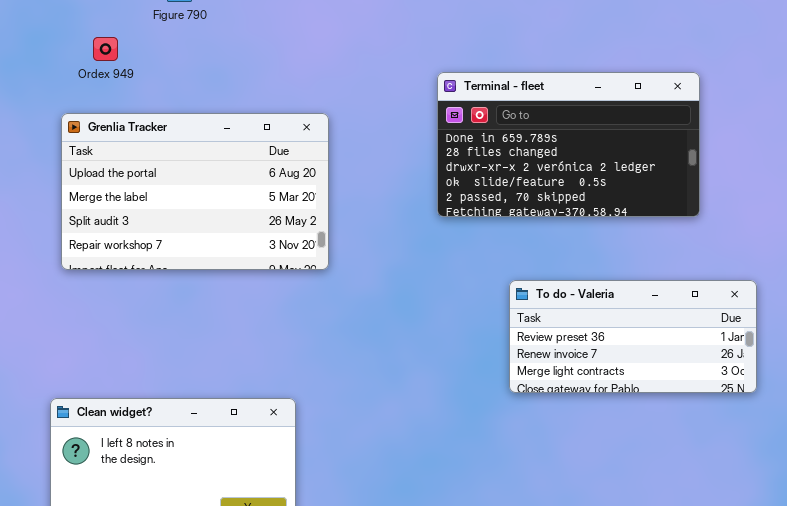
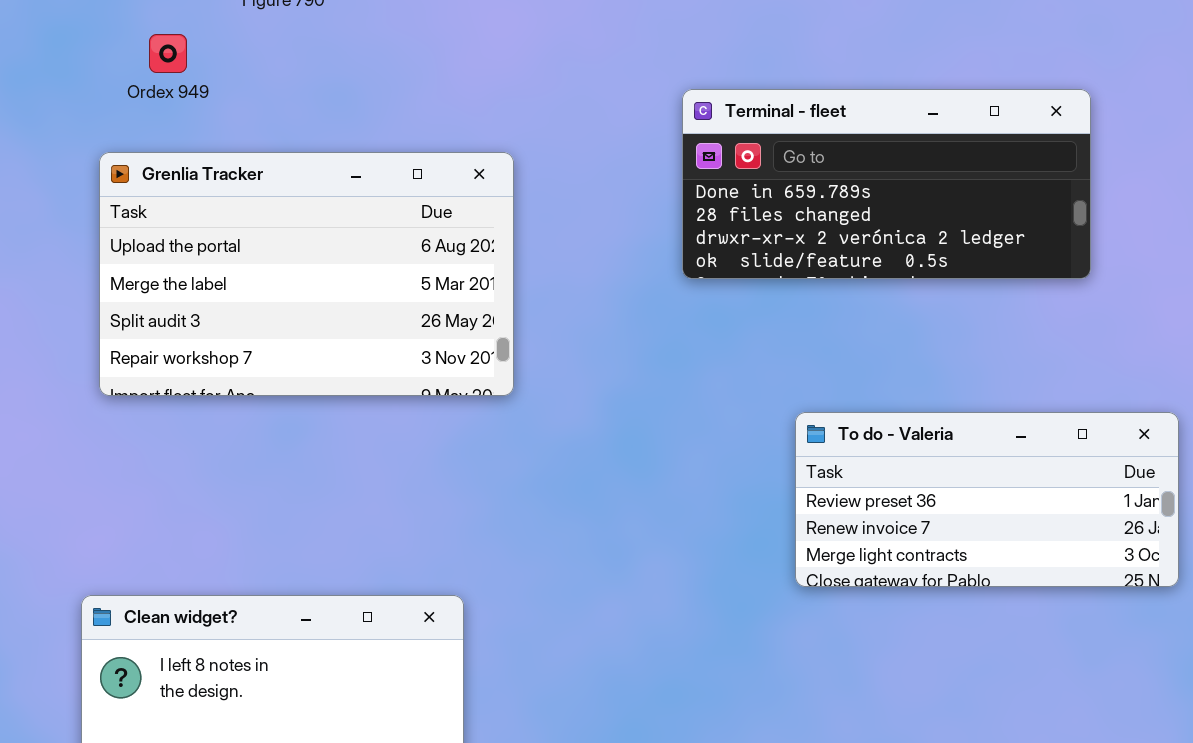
Terminal - fleet: [437,72,700,217] -> [682,89,1091,279], resized

